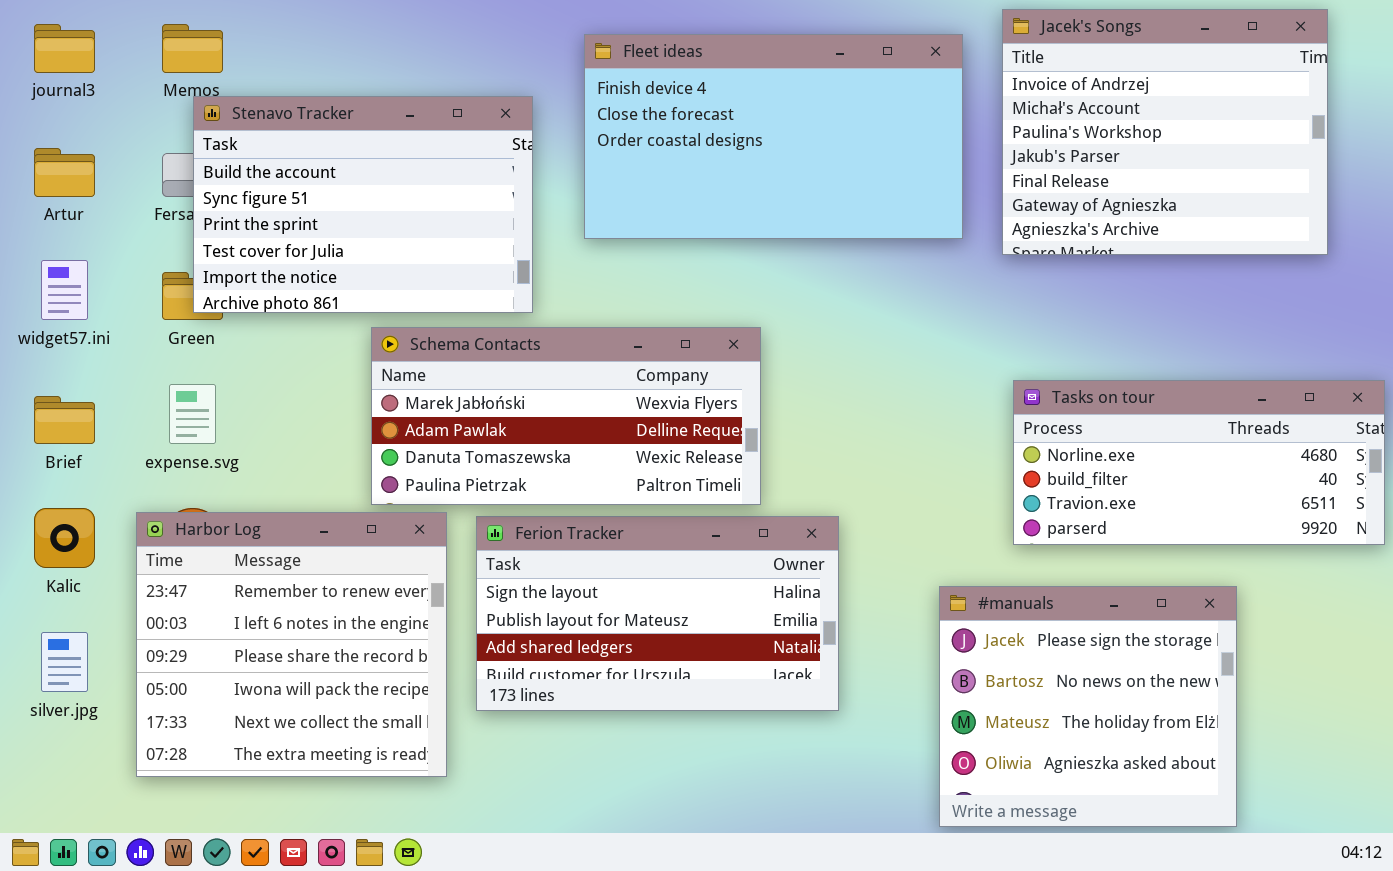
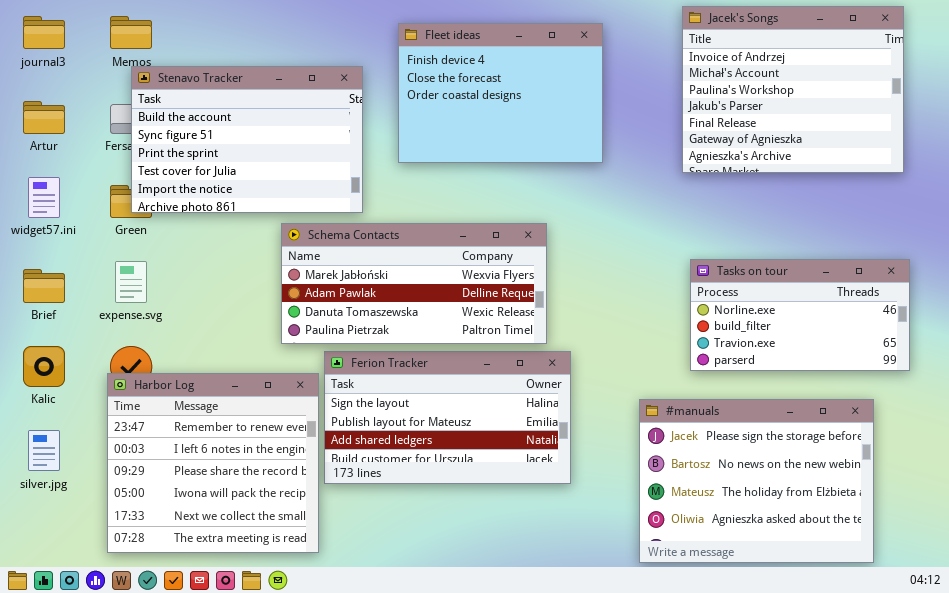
Fleet ideas: [584,34,963,239] -> [398,23,603,163], resized
Schema Contacts: [371,327,761,505] -> [281,223,547,344], moved
Tasks on tour: [1013,380,1385,545] -> [690,259,910,371], resized
Harbor Log: [136,512,447,777] -> [107,373,319,553], moved
#manuals: [939,586,1237,827] -> [639,399,874,563], resized

